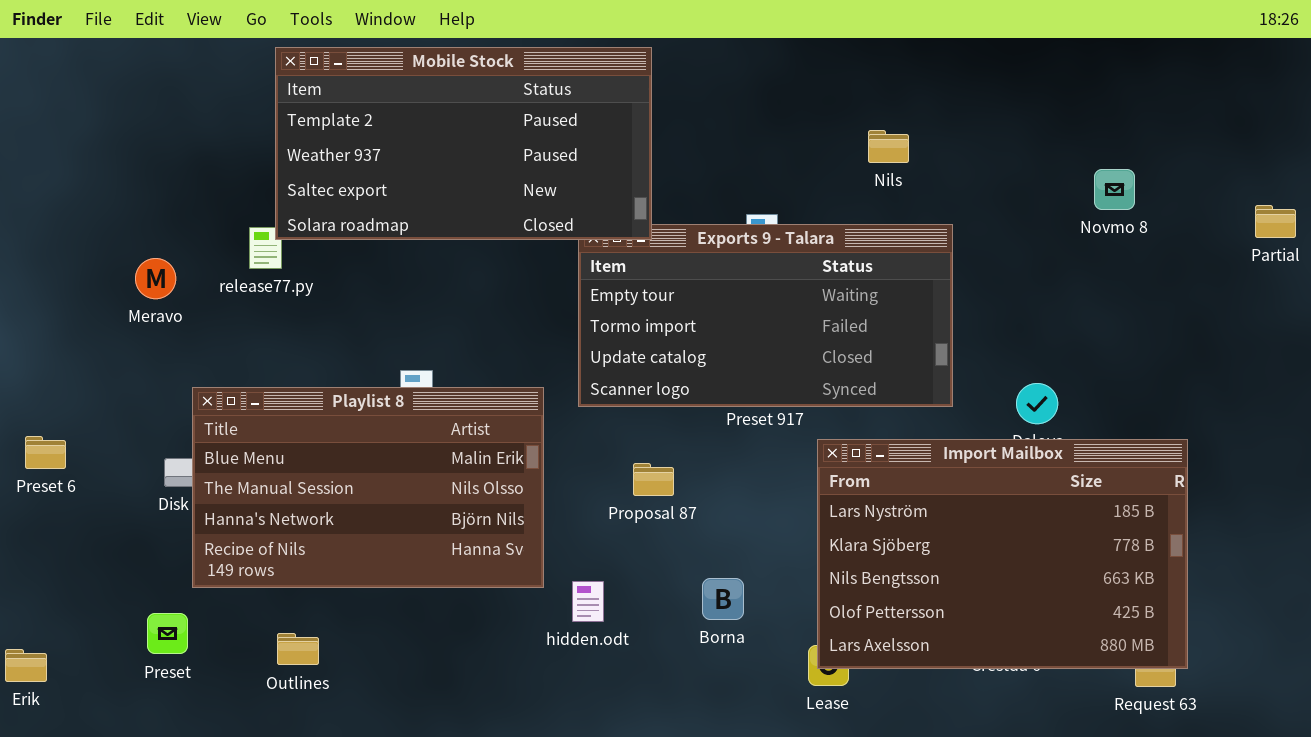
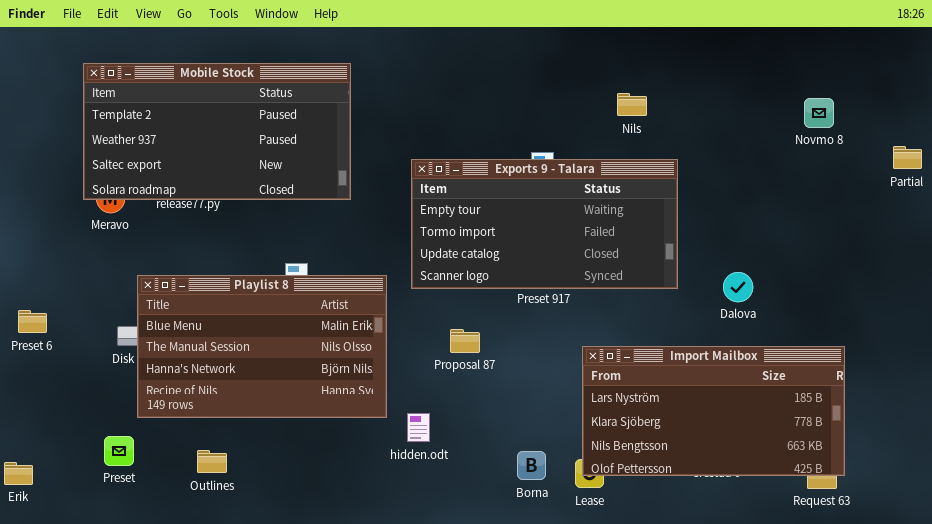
Mobile Stock: [275,47,652,240] -> [83,63,351,200], moved
Novmo 8: [1094,169,1135,210] -> [804,98,834,128], moved
Import Mailbox: [817,439,1188,669] -> [582,346,845,476], resized
Borna: [702,578,744,620] -> [517,451,546,480], moved

